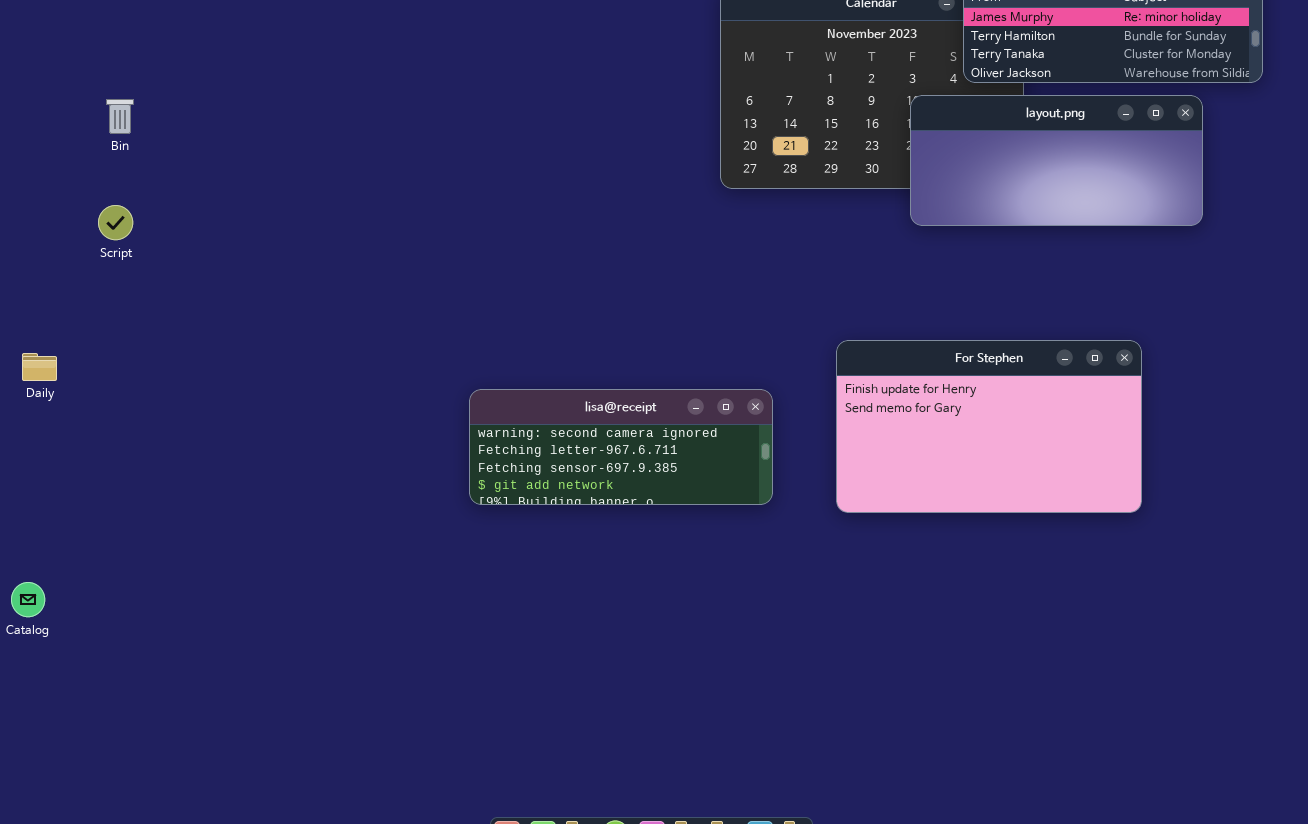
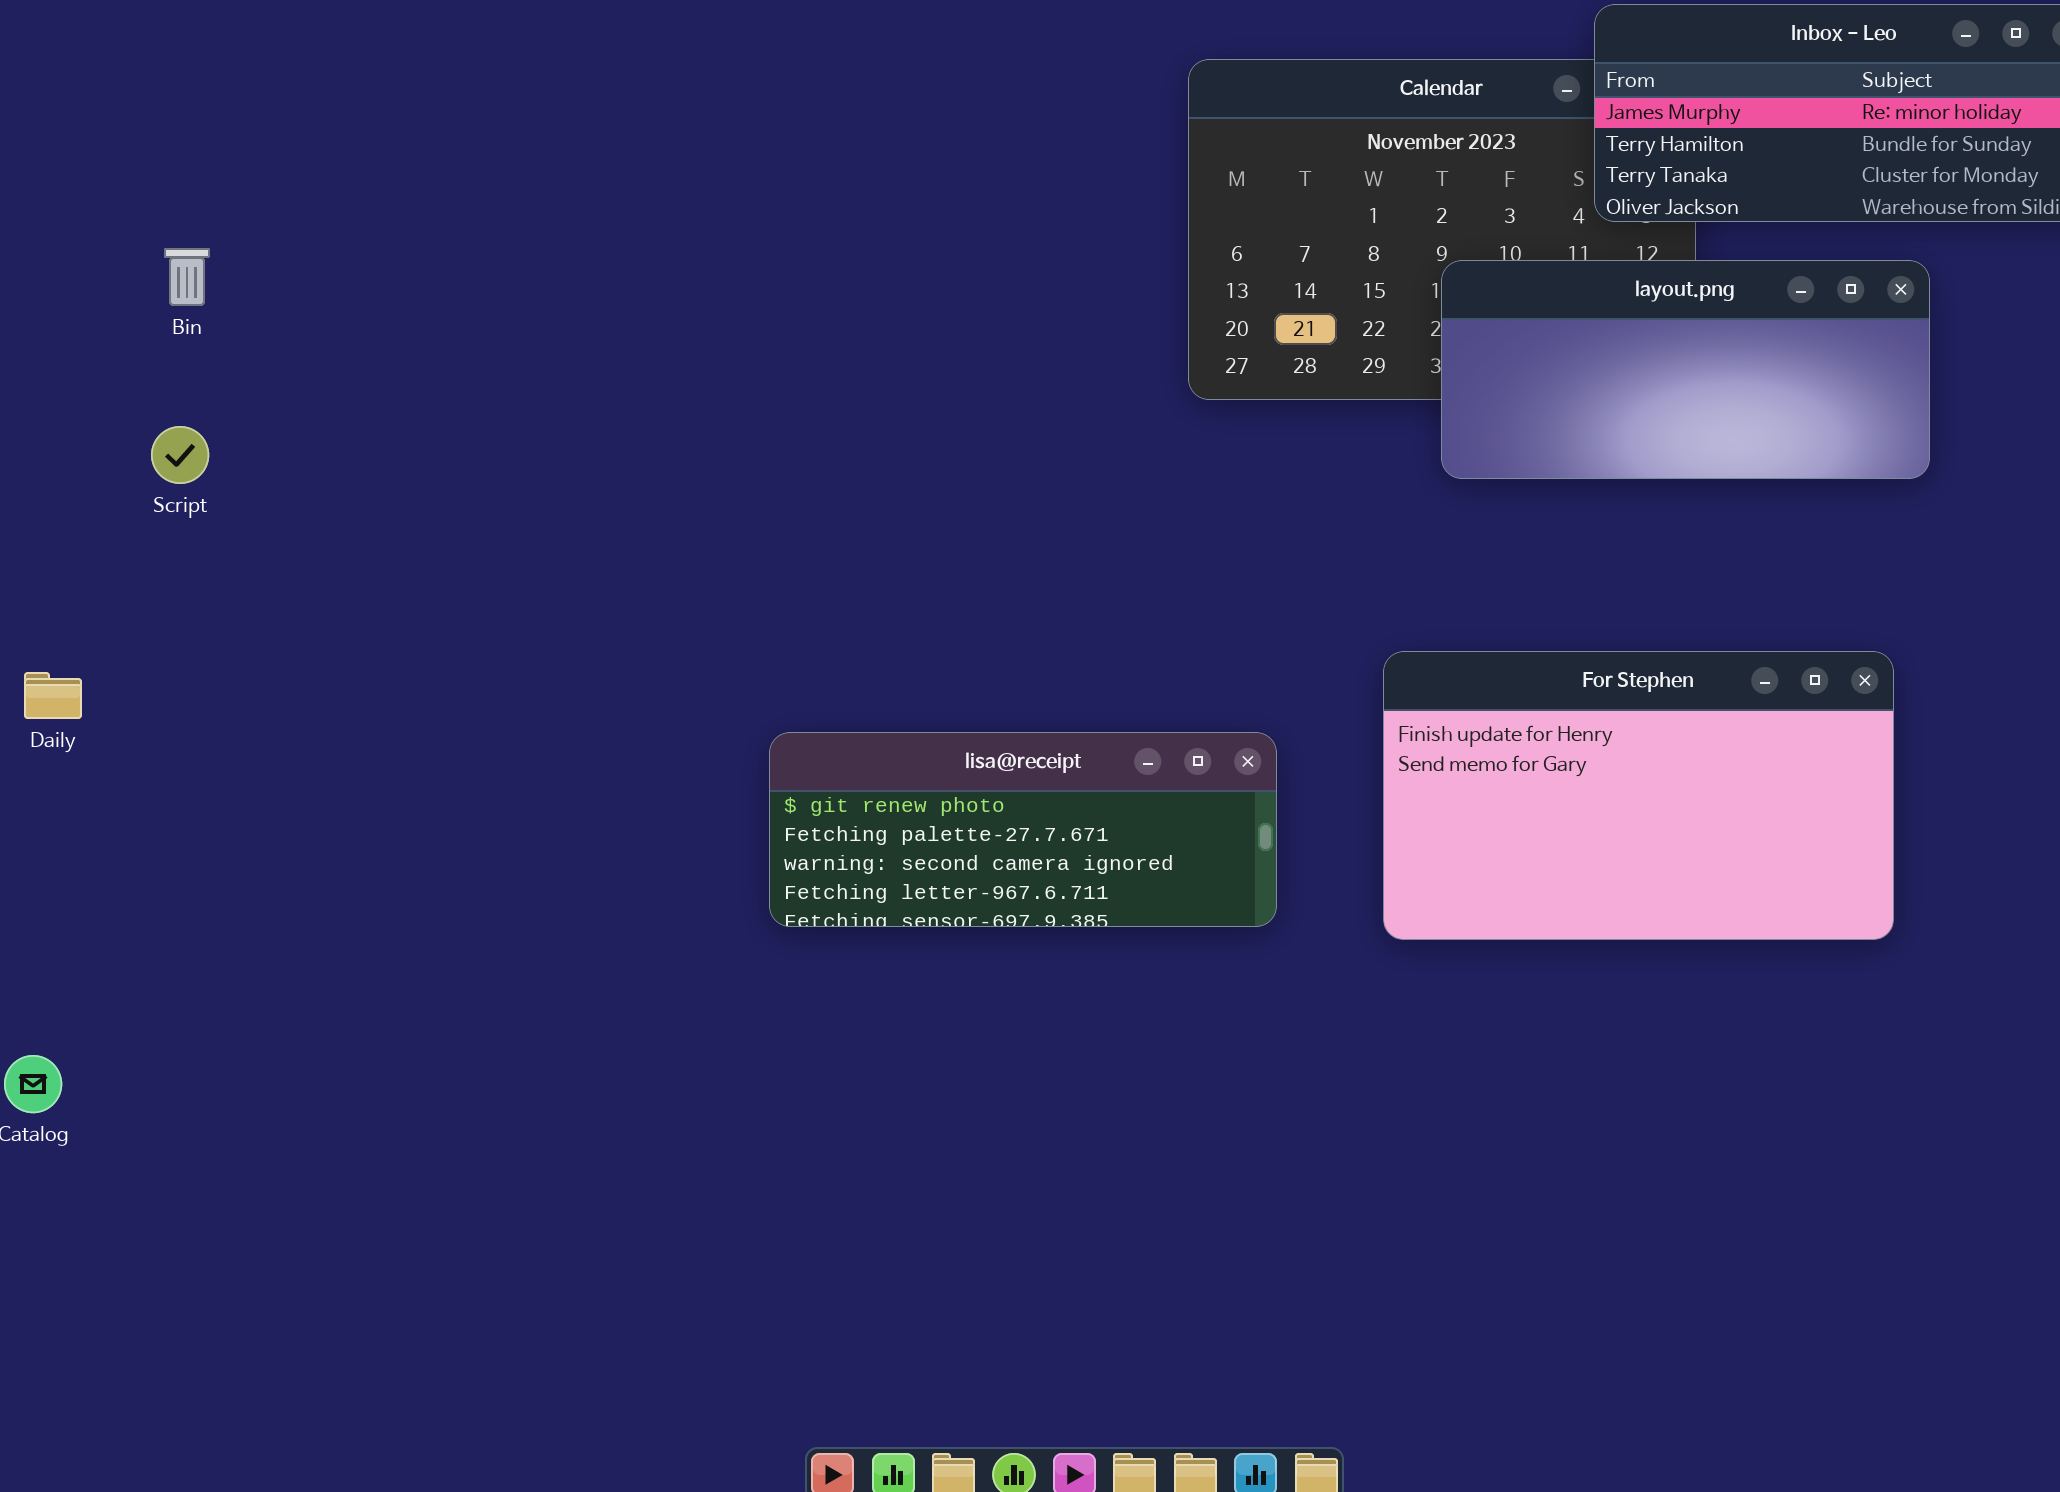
layout.png: [910,95,1203,226] -> [1441,260,1930,479], moved
lisa@receipt: [469,389,773,505] -> [769,732,1277,927], scrolled up 2 rows

